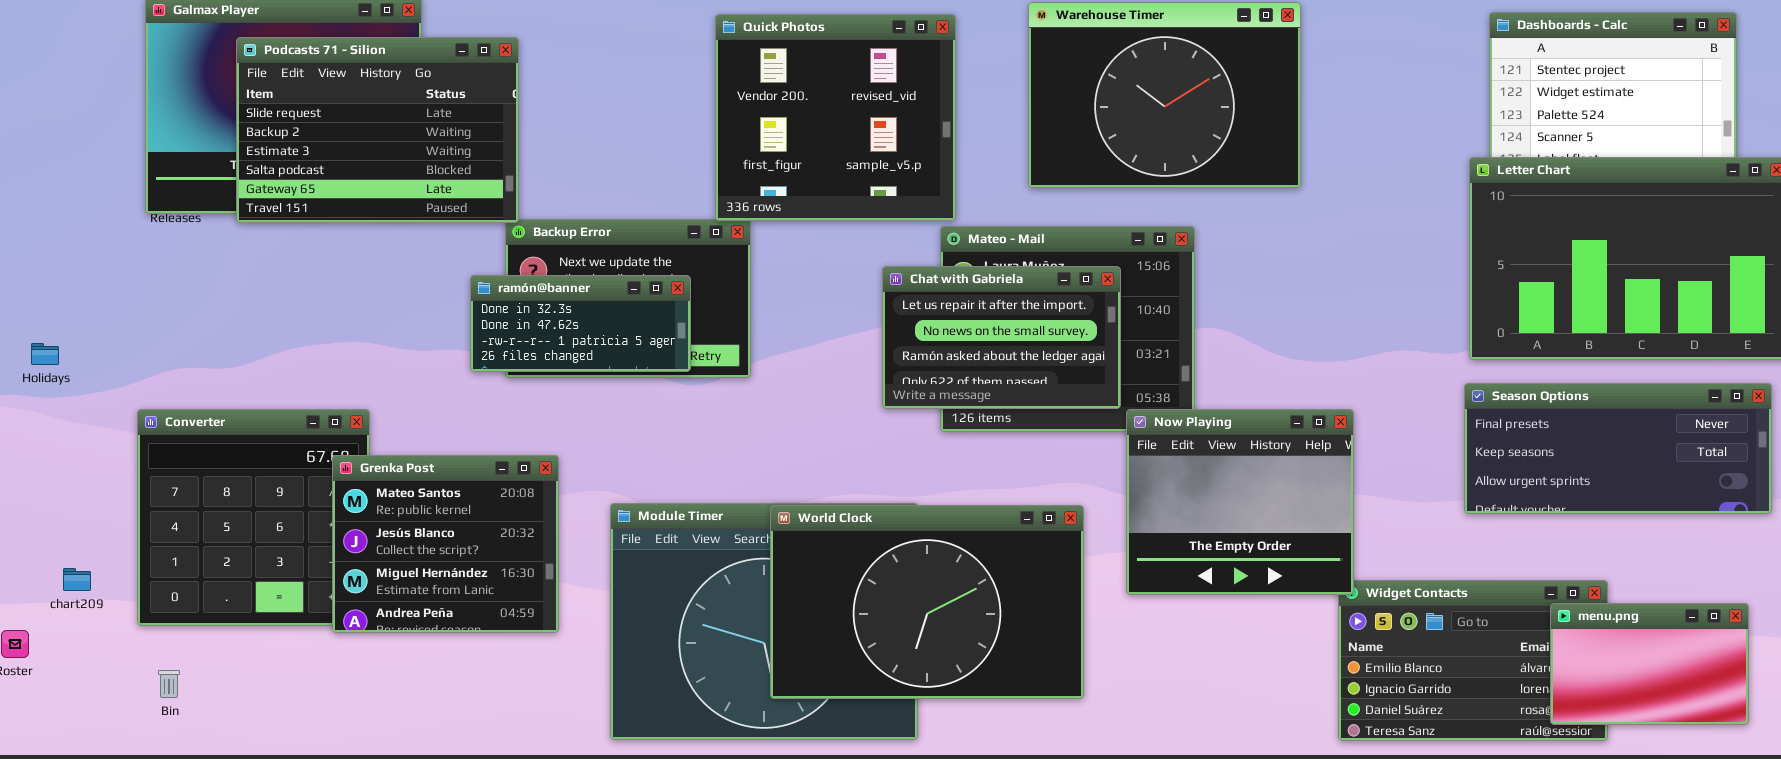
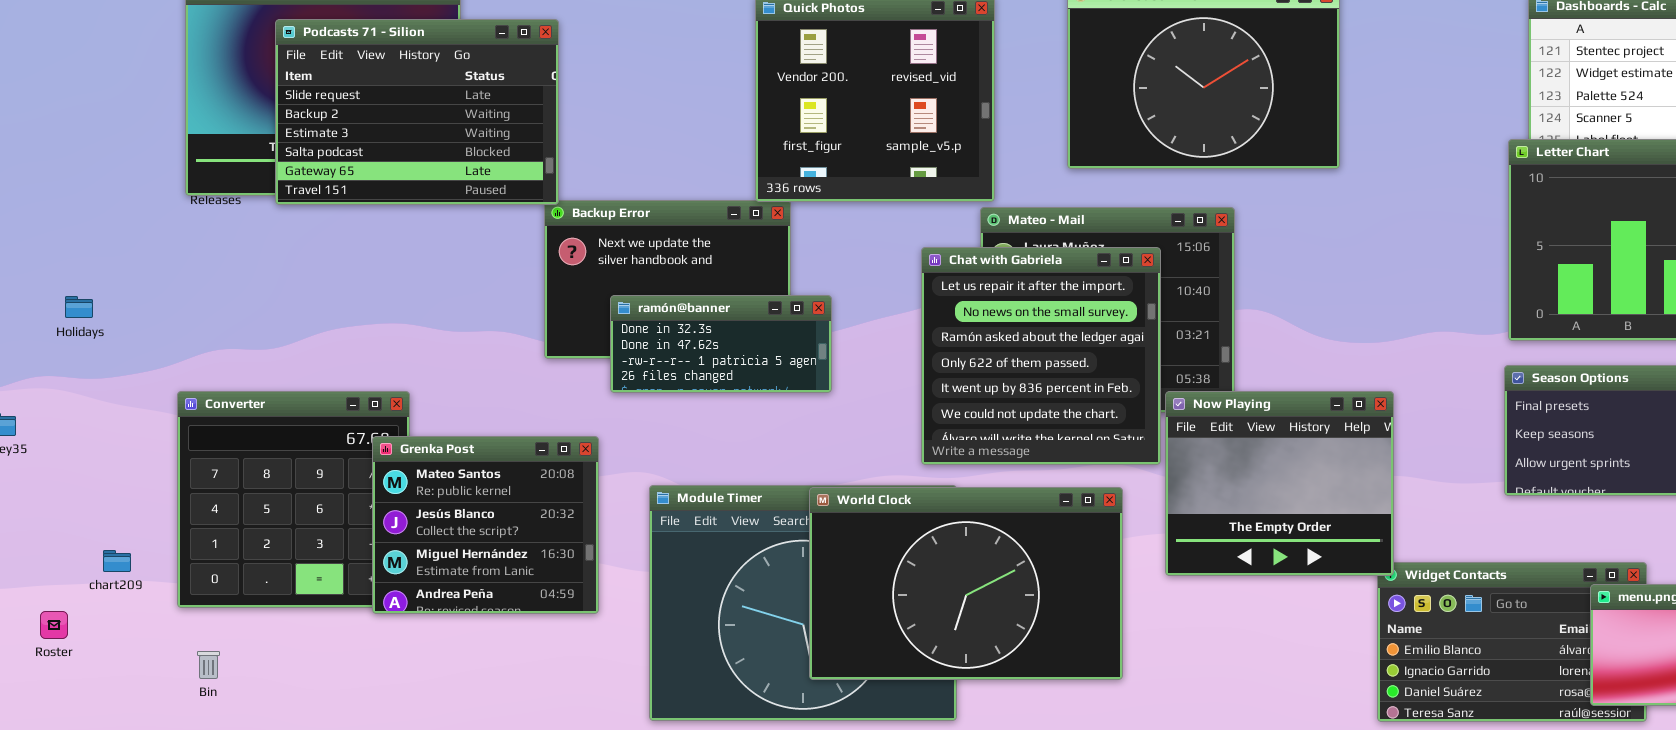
Chat with Gabriela: [882,266,1121,409] -> [921,247,1161,465], resized
ramón@banner: [470,275,691,372] -> [610,295,832,393], moved
Holidays: [31,343,59,365] -> [65,296,93,318], moved

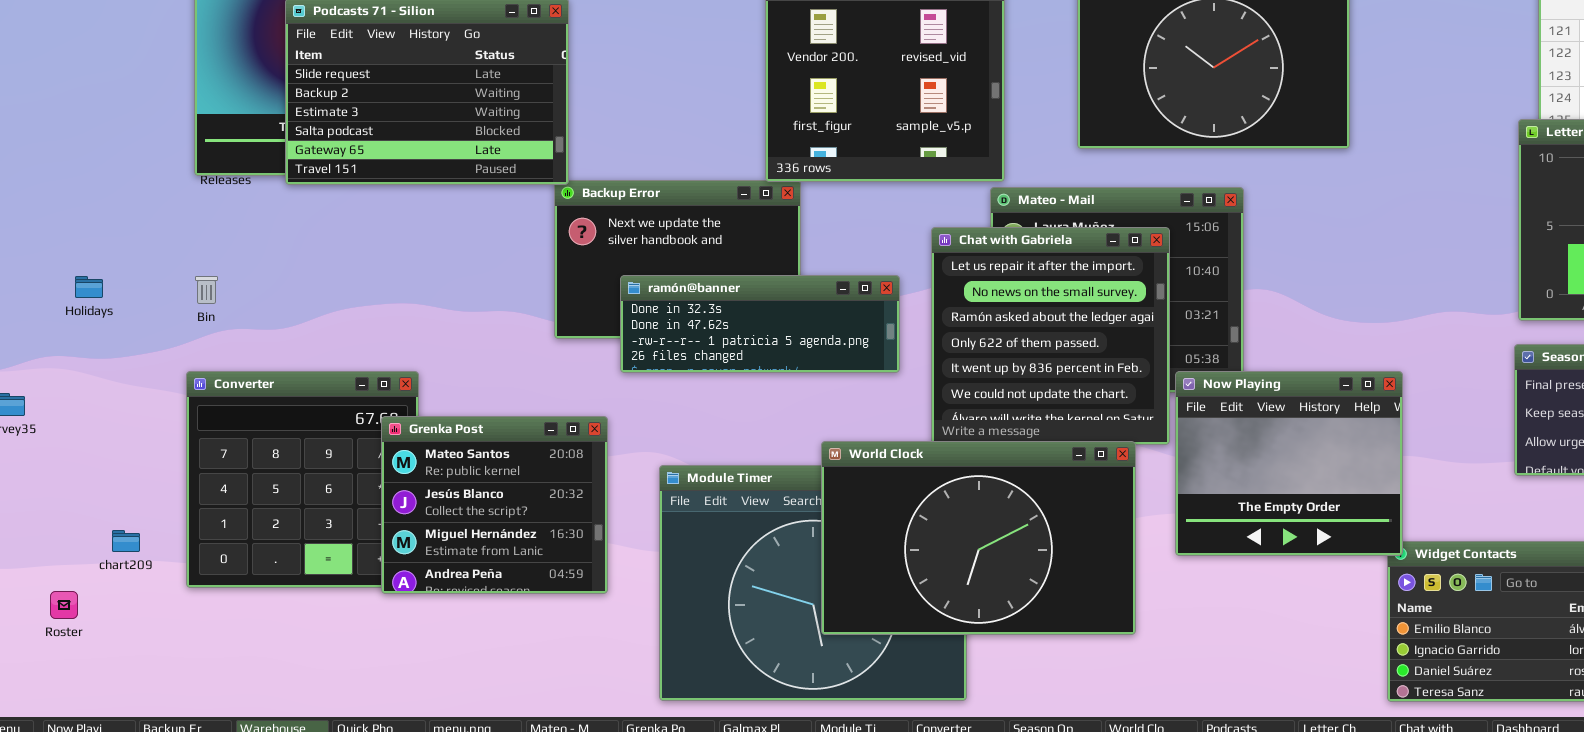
ramón@banner: [610,295,832,393] -> [620,275,900,373], resized
World Clock: [809,487,1123,680] -> [821,441,1136,635], moved
Bin: [197,651,220,679] -> [195,276,218,304], moved

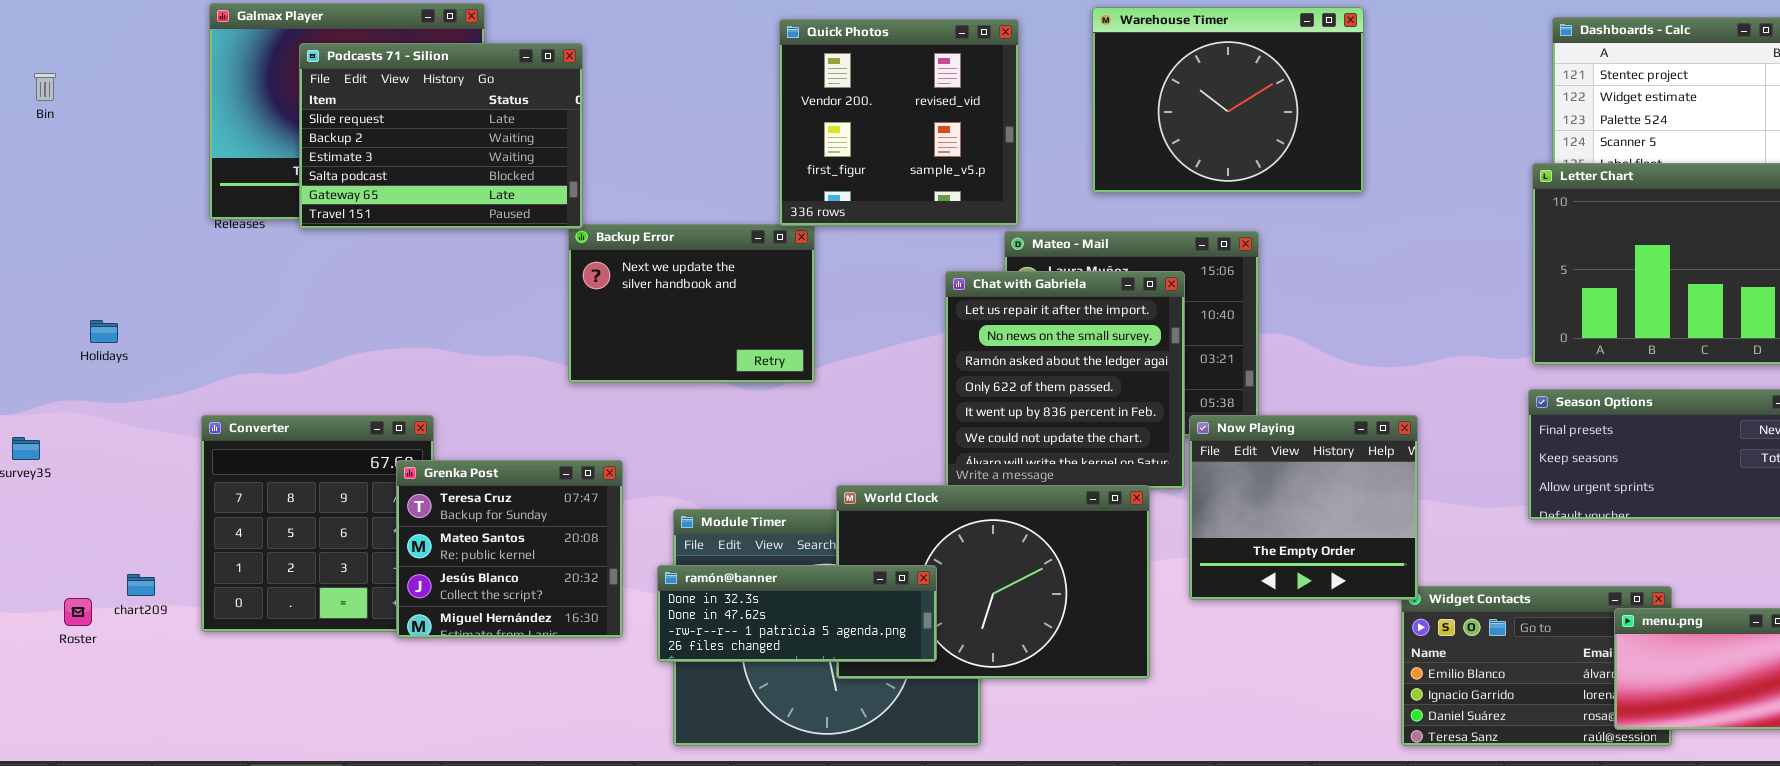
ramón@banner: [620,275,900,373] -> [657,565,937,662], moved
Bin: [195,276,218,304] -> [34,73,56,101], moved
Grenka Post: [381,416,608,594] -> [396,460,623,638], scrolled up 1 row
Roster: [50,591,78,619] -> [64,598,92,626], moved

